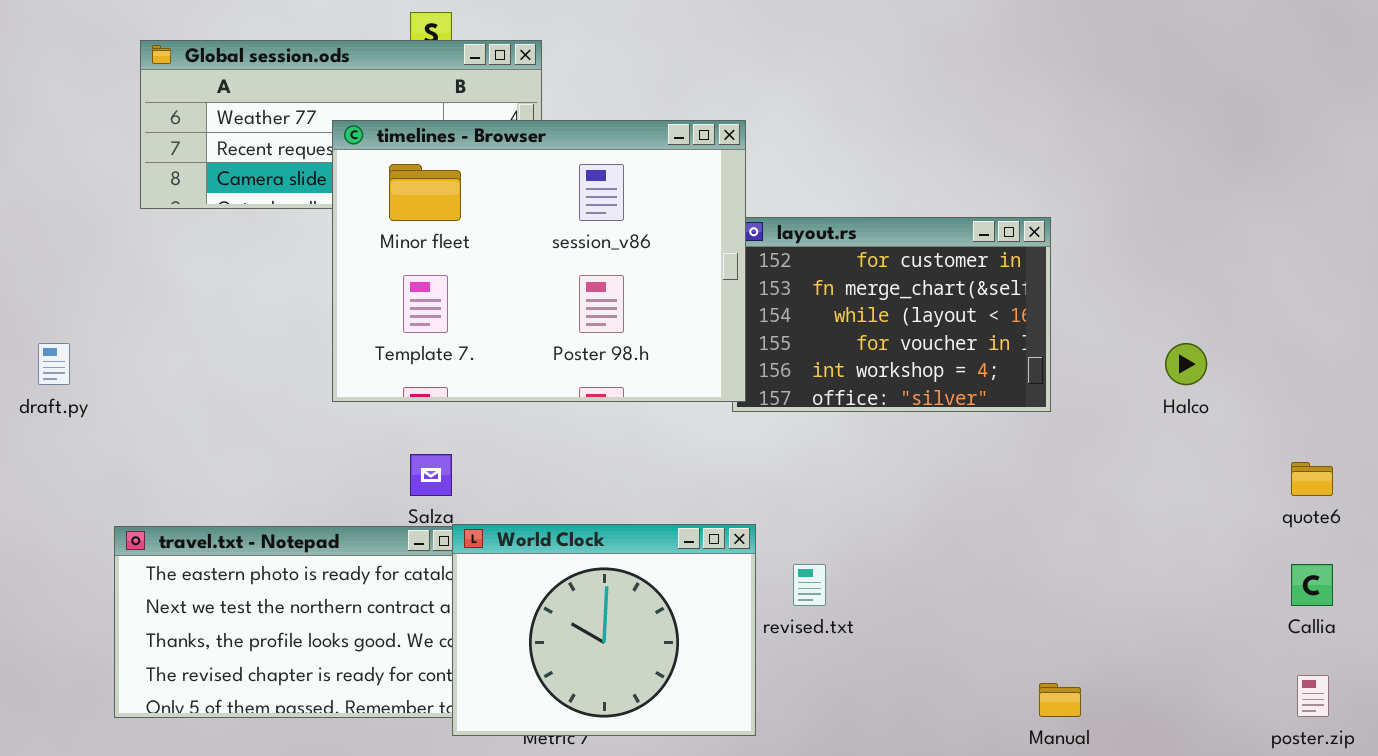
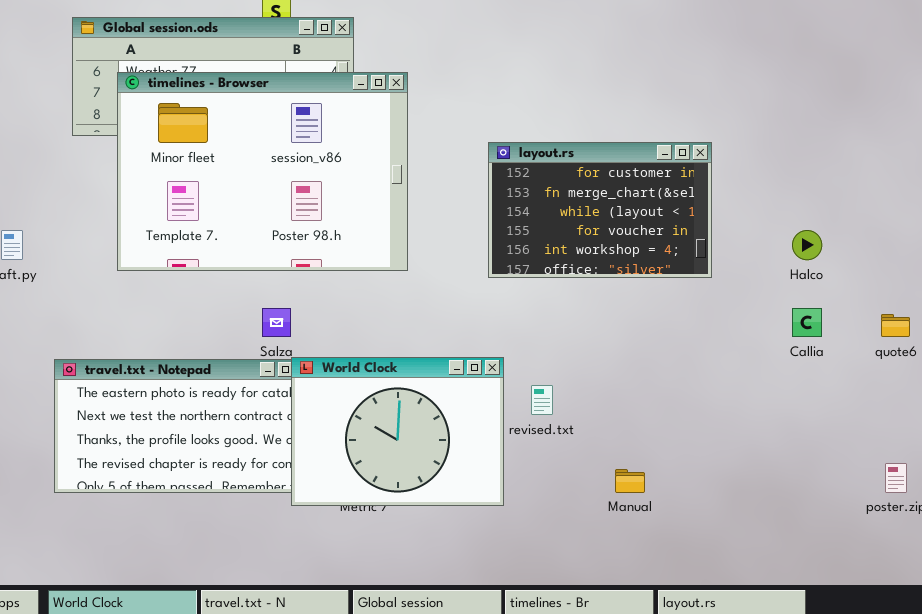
timelines - Browser: [332,120,746,402] -> [117,72,408,271], moved
Callia: [1291,564,1333,606] -> [792,308,822,337], moved
Manual: [1039,683,1081,717] -> [615,469,645,493], moved

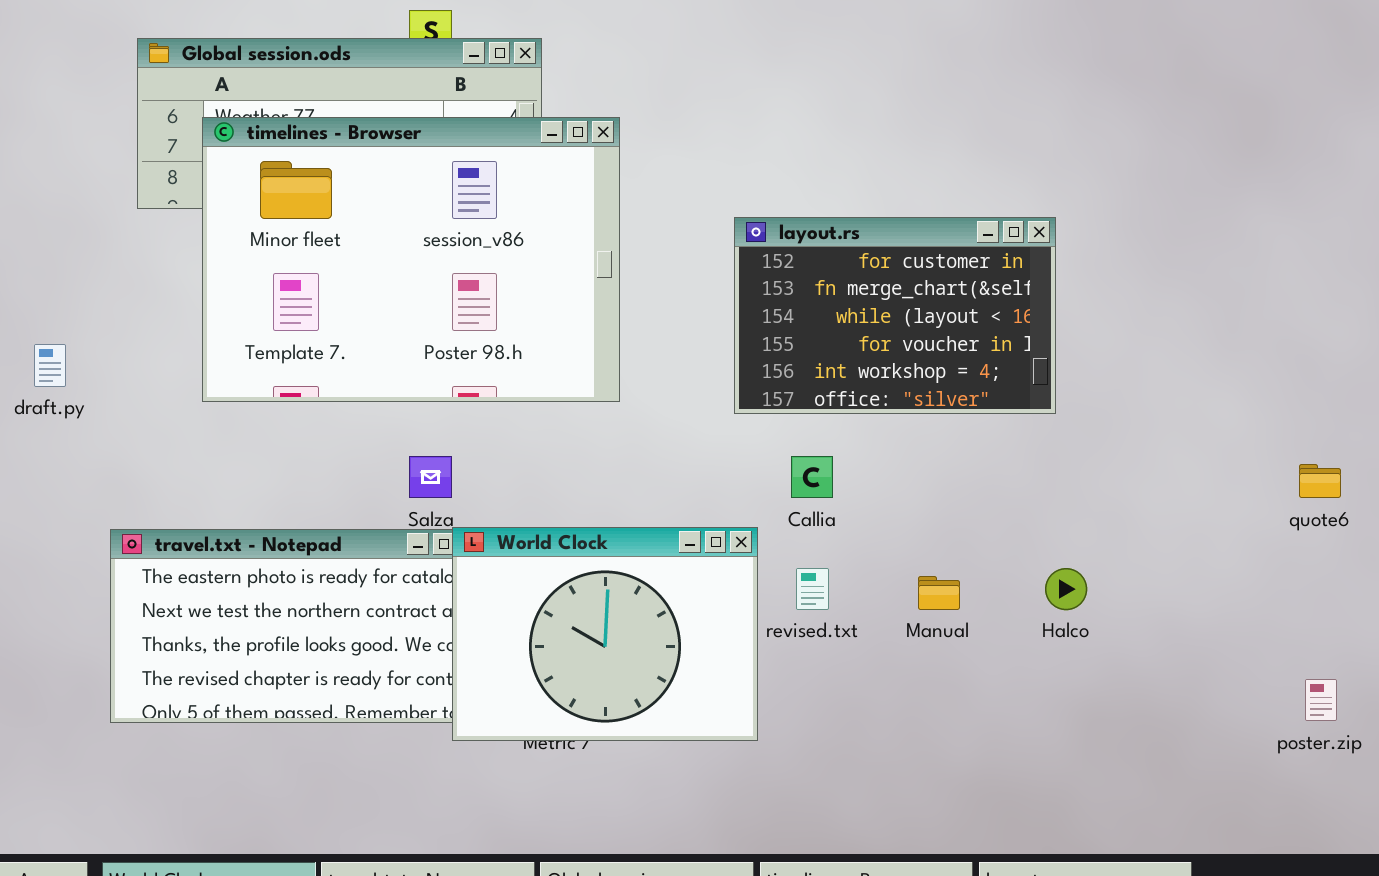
Halco: [792,230,822,260] -> [1045,568,1087,610], moved
Callia: [792,308,822,337] -> [791,456,833,498], moved
Manual: [615,469,645,493] -> [918,576,960,610], moved

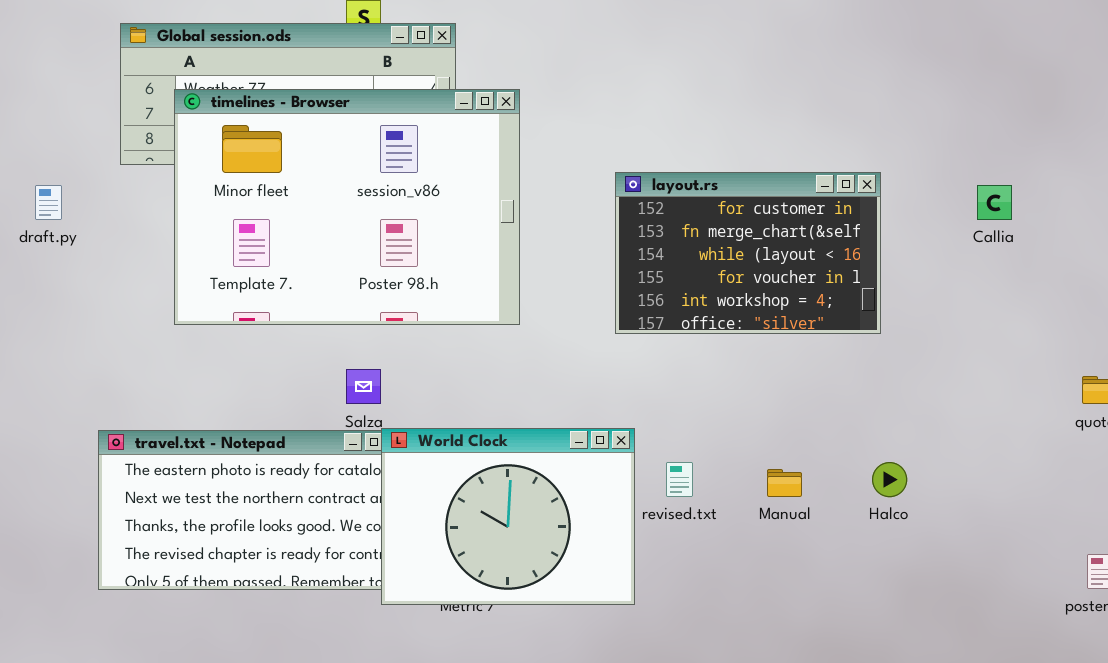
draft.py: [34,344,66,387] -> [35,185,62,220], moved
Callia: [791,456,833,498] -> [977,185,1012,220], moved

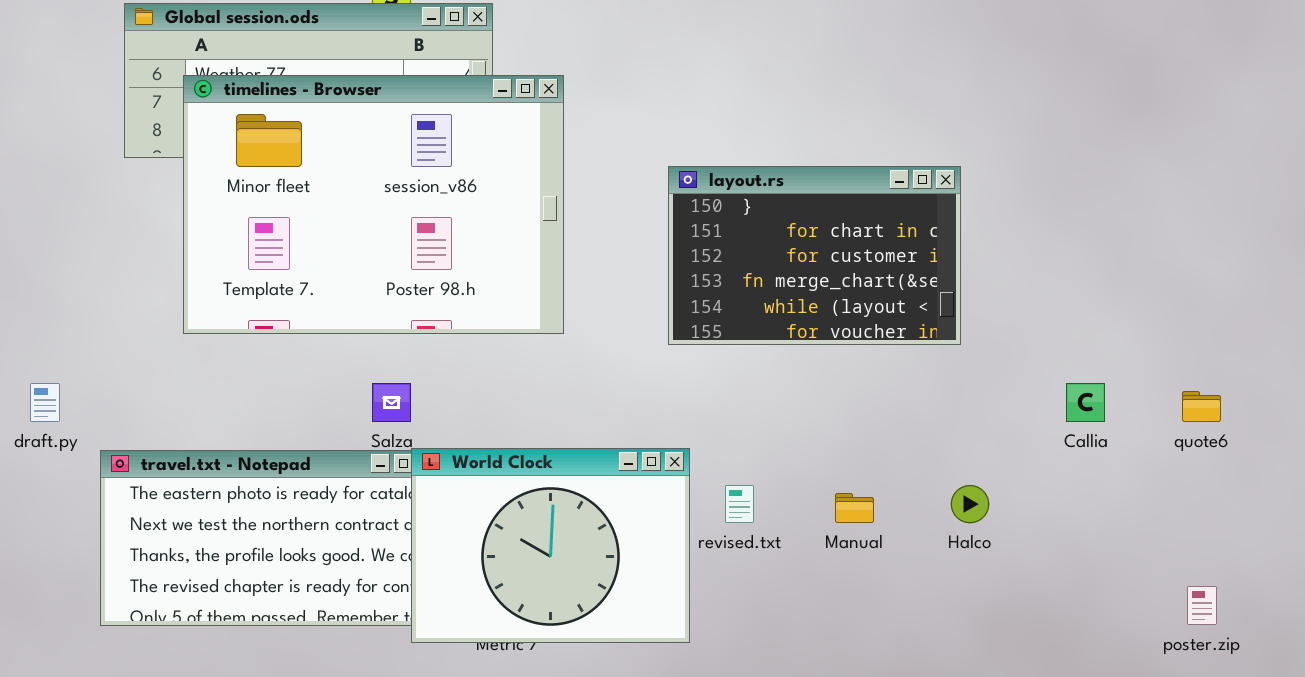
layout.rs: [615,172,881,334] -> [668,166,961,345], scrolled up 2 rows
draft.py: [35,185,62,220] -> [30,383,60,422], moved
Callia: [977,185,1012,220] -> [1066,383,1105,422], moved

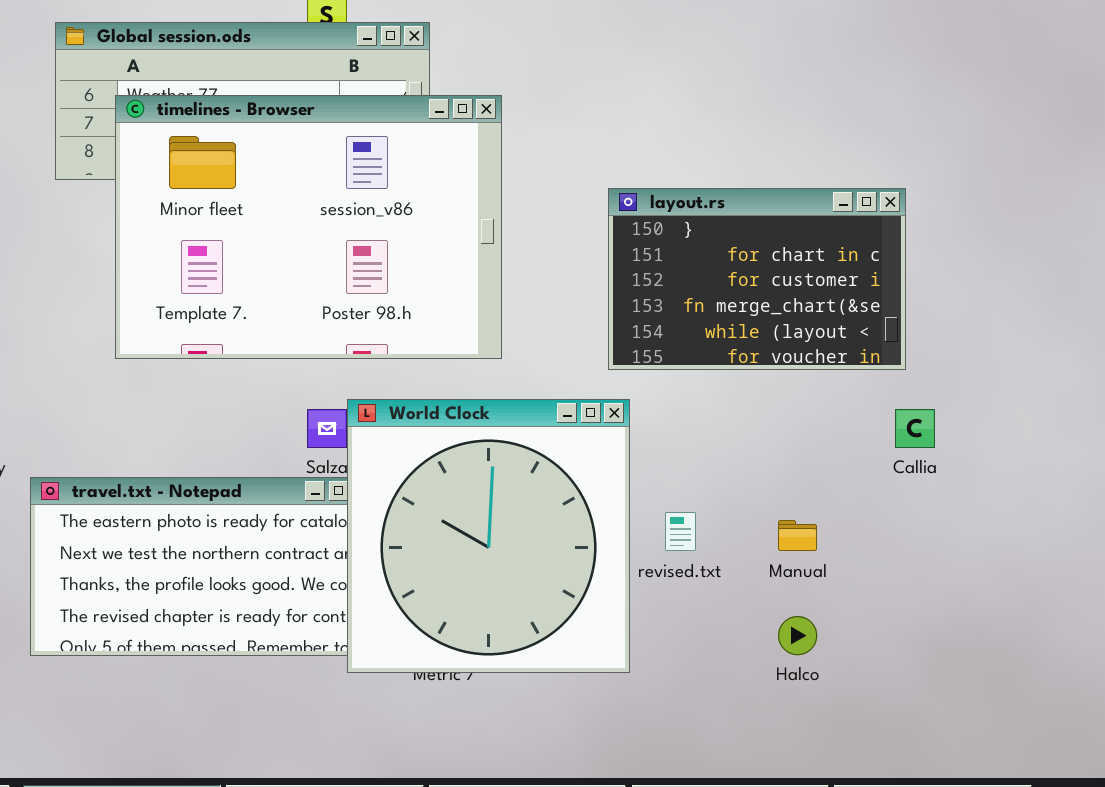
Callia: [1066,383,1105,422] -> [895,409,935,448], moved
World Clock: [411,448,690,643] -> [347,399,630,673], resized
Halco: [951,485,989,523] -> [778,616,817,655], moved

